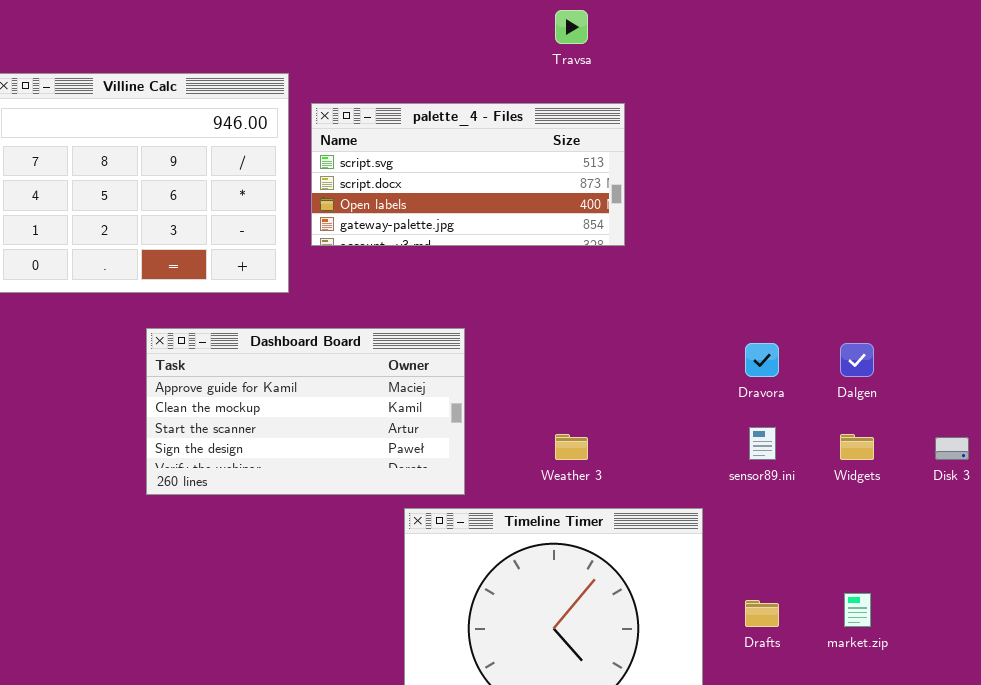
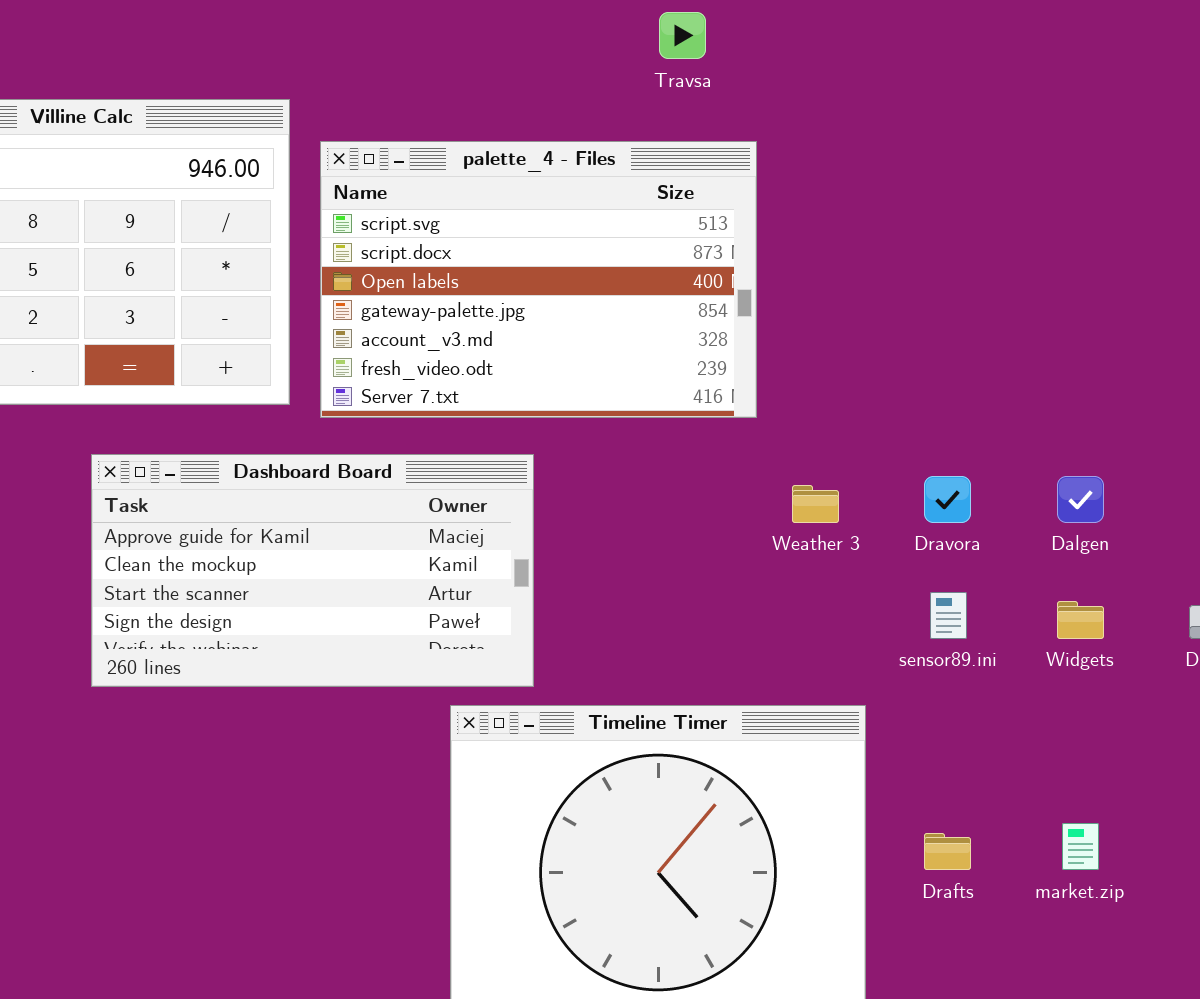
palette_4 - Files: [311,103,625,246] -> [320,141,757,418], resized
Weather 3: [555,434,588,460] -> [792,485,839,523], moved

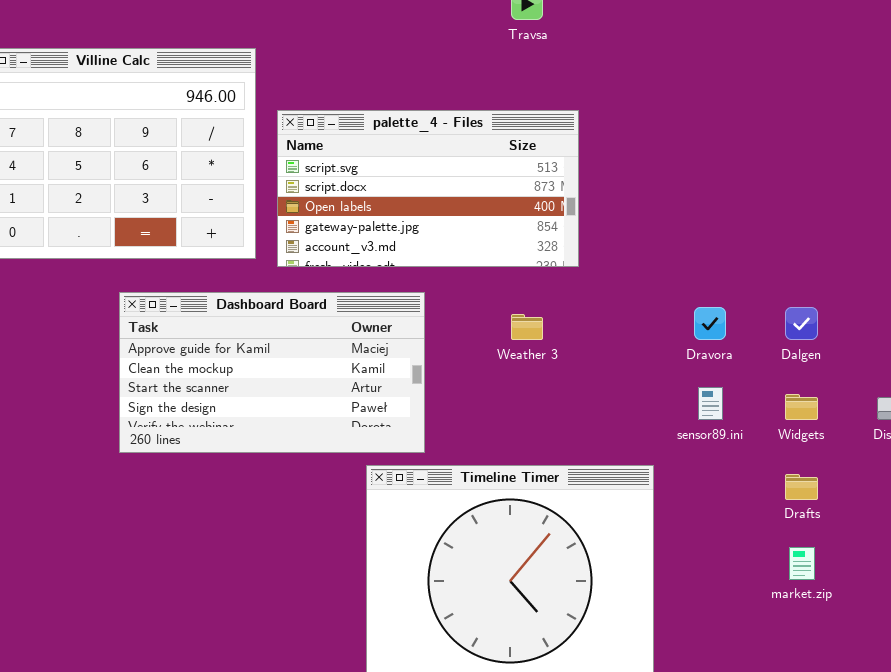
palette_4 - Files: [320,141,757,418] -> [277,110,579,267], resized
Weather 3: [792,485,839,523] -> [511,314,543,340], moved
Drafts: [924,833,971,870] -> [785,474,818,500], moved

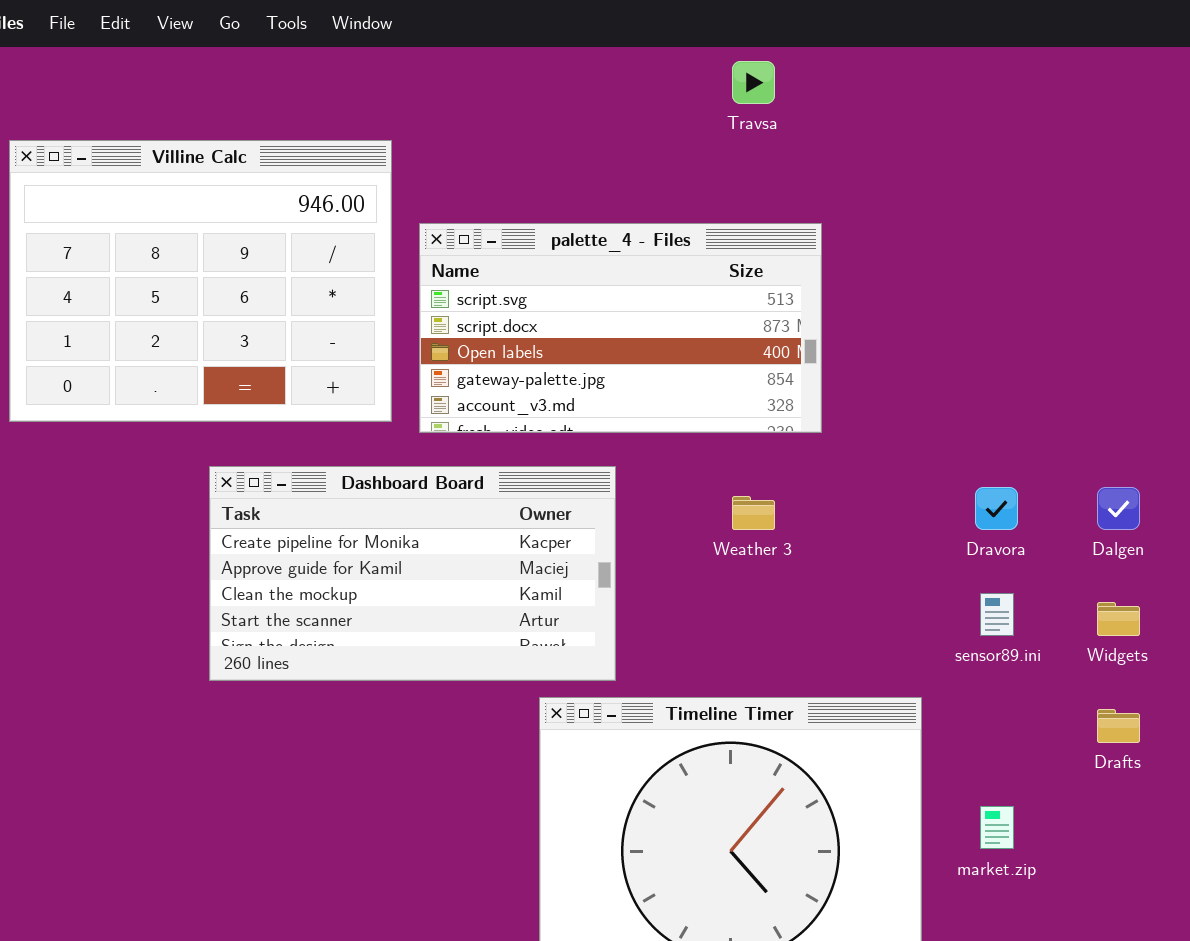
Dashboard Board: [119,292,425,453] -> [209,466,616,681], scrolled up 1 row
market.zip: [789,547,815,580] -> [980,806,1014,849], moved

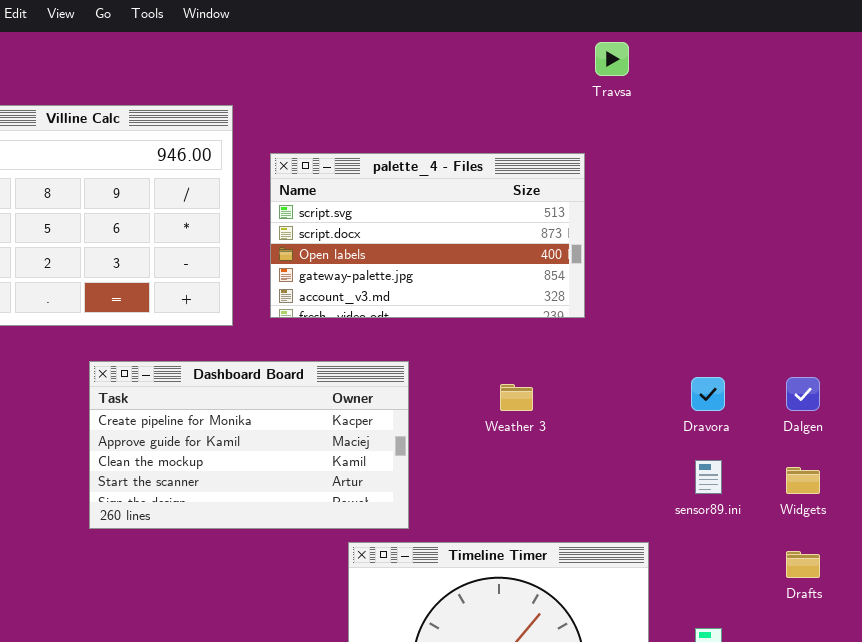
Travsa: [732,61,775,104] -> [595,42,629,76], moved
palette_4 - Files: [419,223,822,433] -> [270,153,585,318], moved

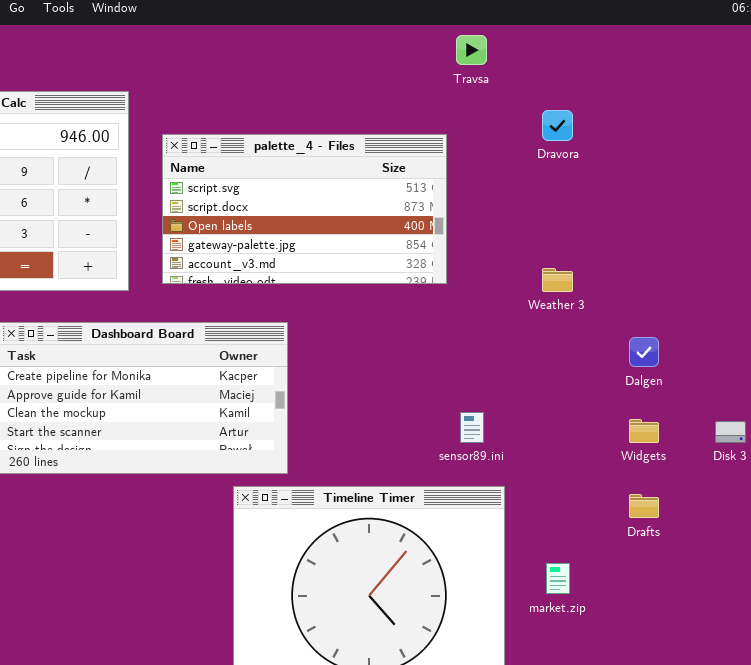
Dravora: [691,377,725,411] -> [542,110,573,141], moved
Weather 3: [500,384,533,411] -> [542,268,573,292], moved
sensor89.ini: [695,460,722,494] -> [460,412,484,443], moved

